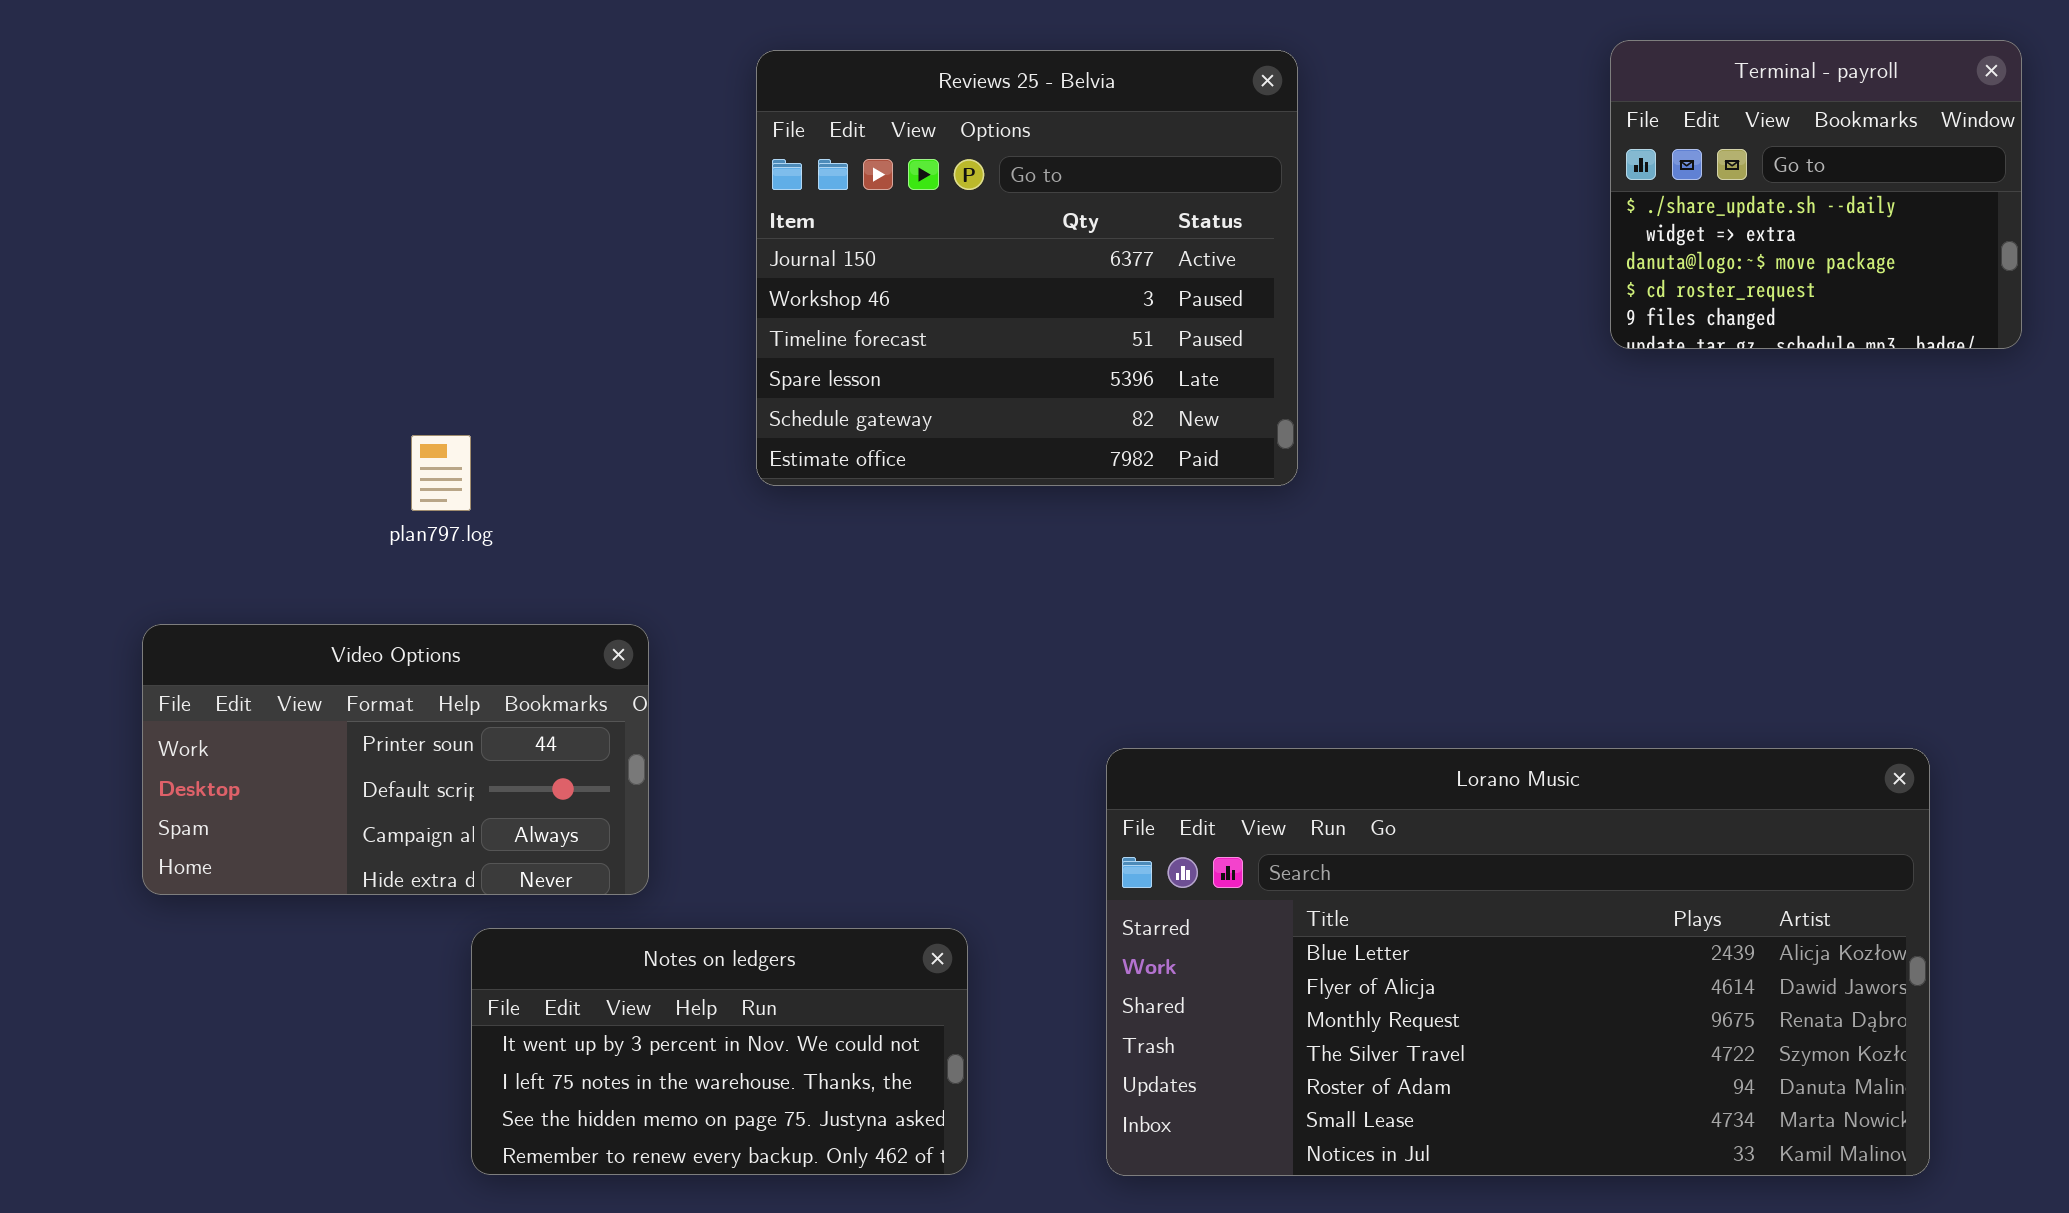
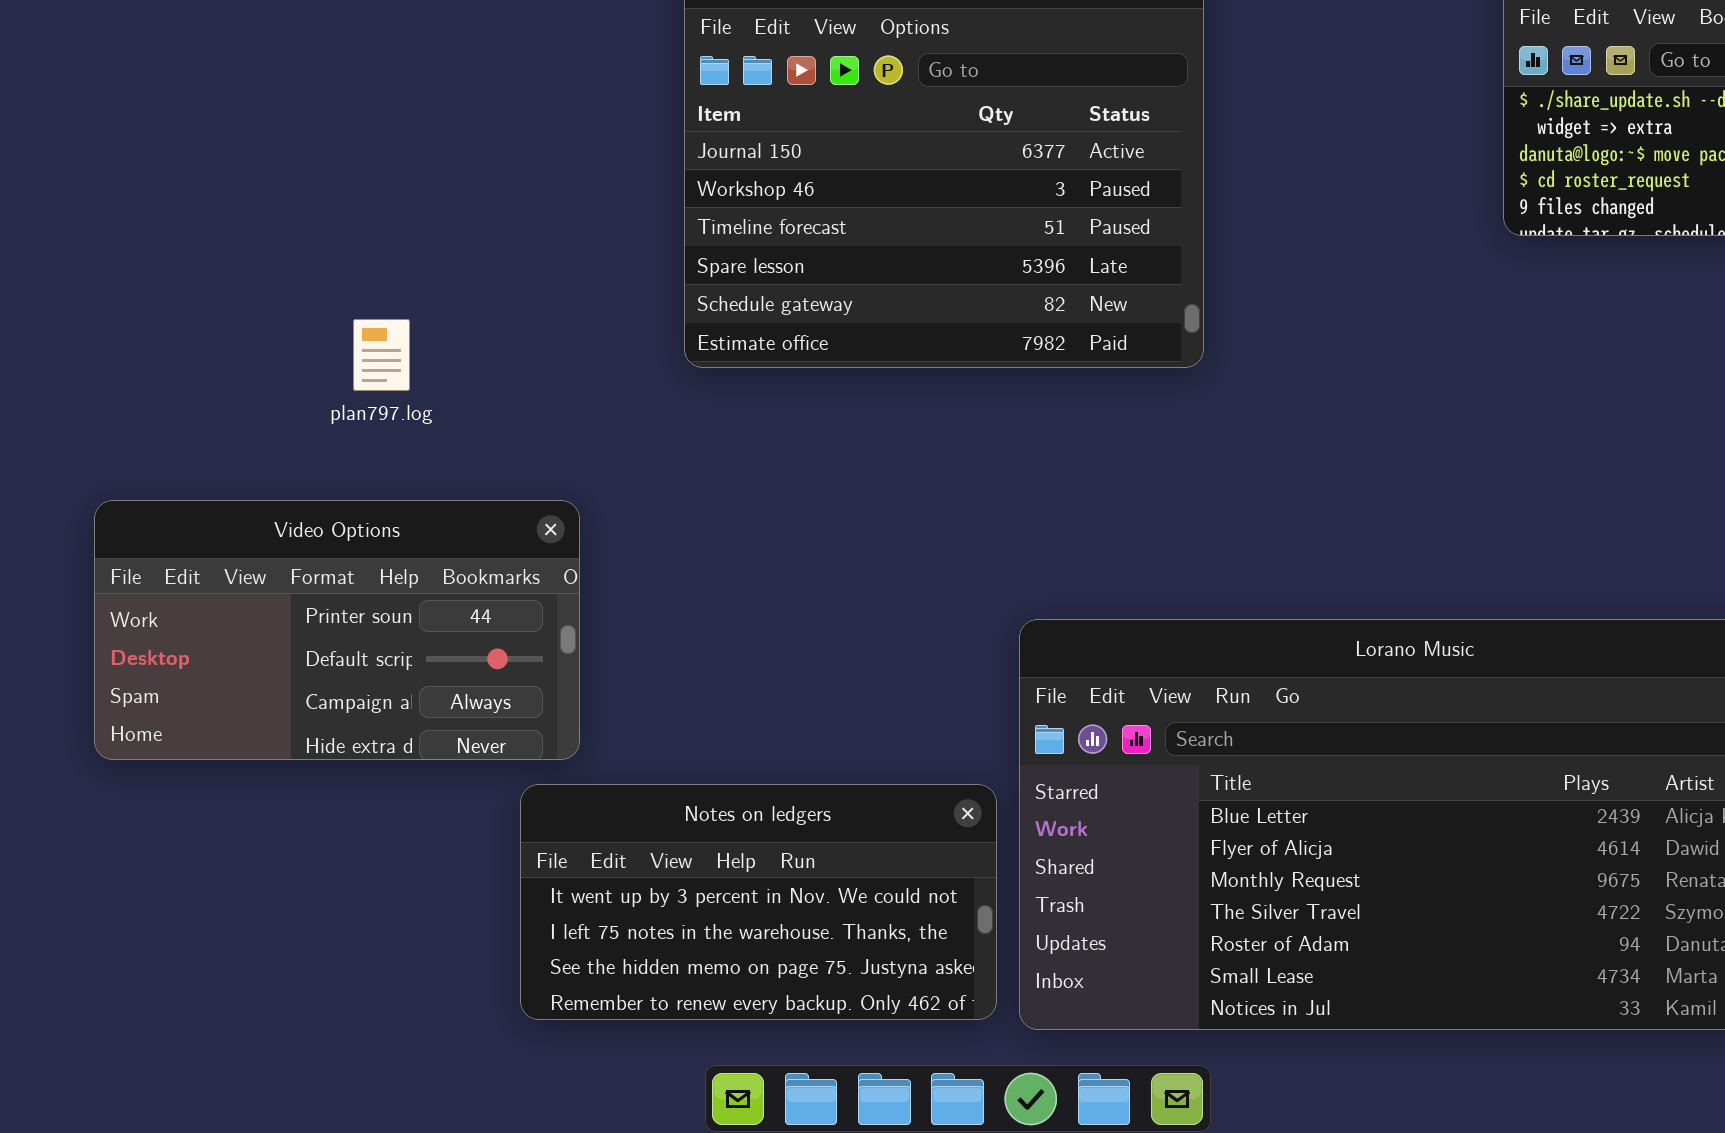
Notes on ledgers: [471,928,968,1175] -> [520,784,997,1020], moved

